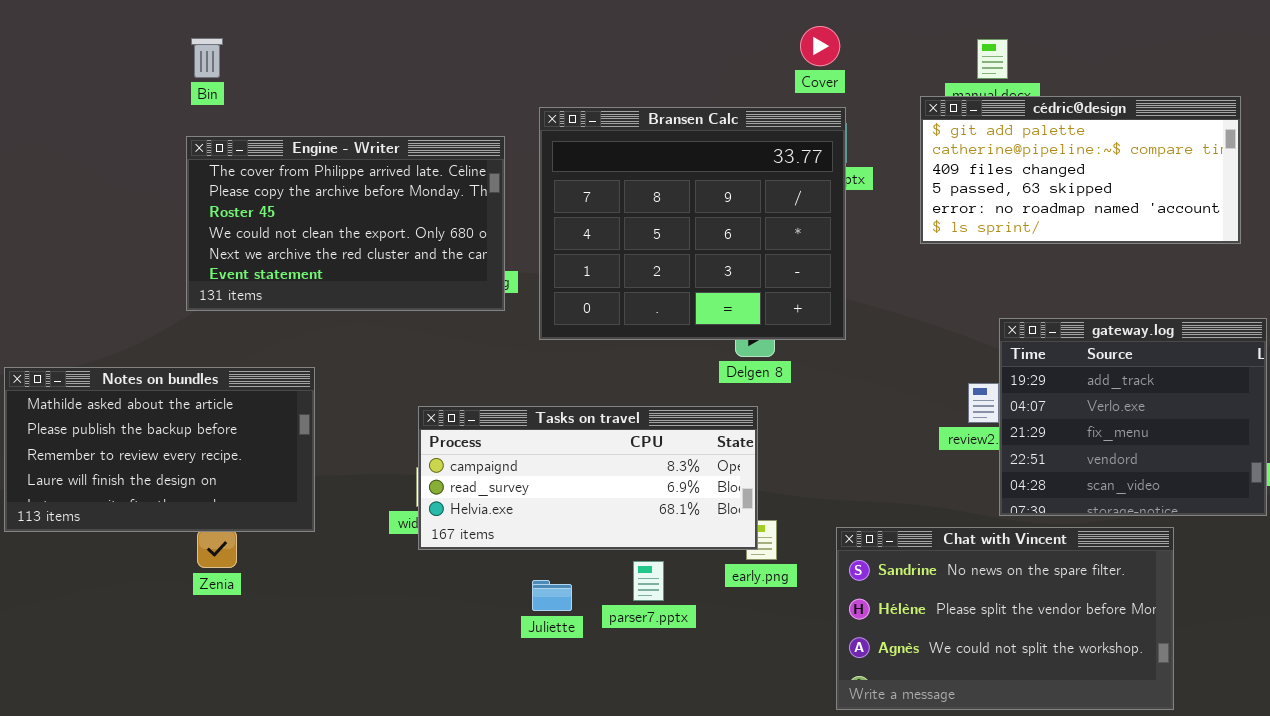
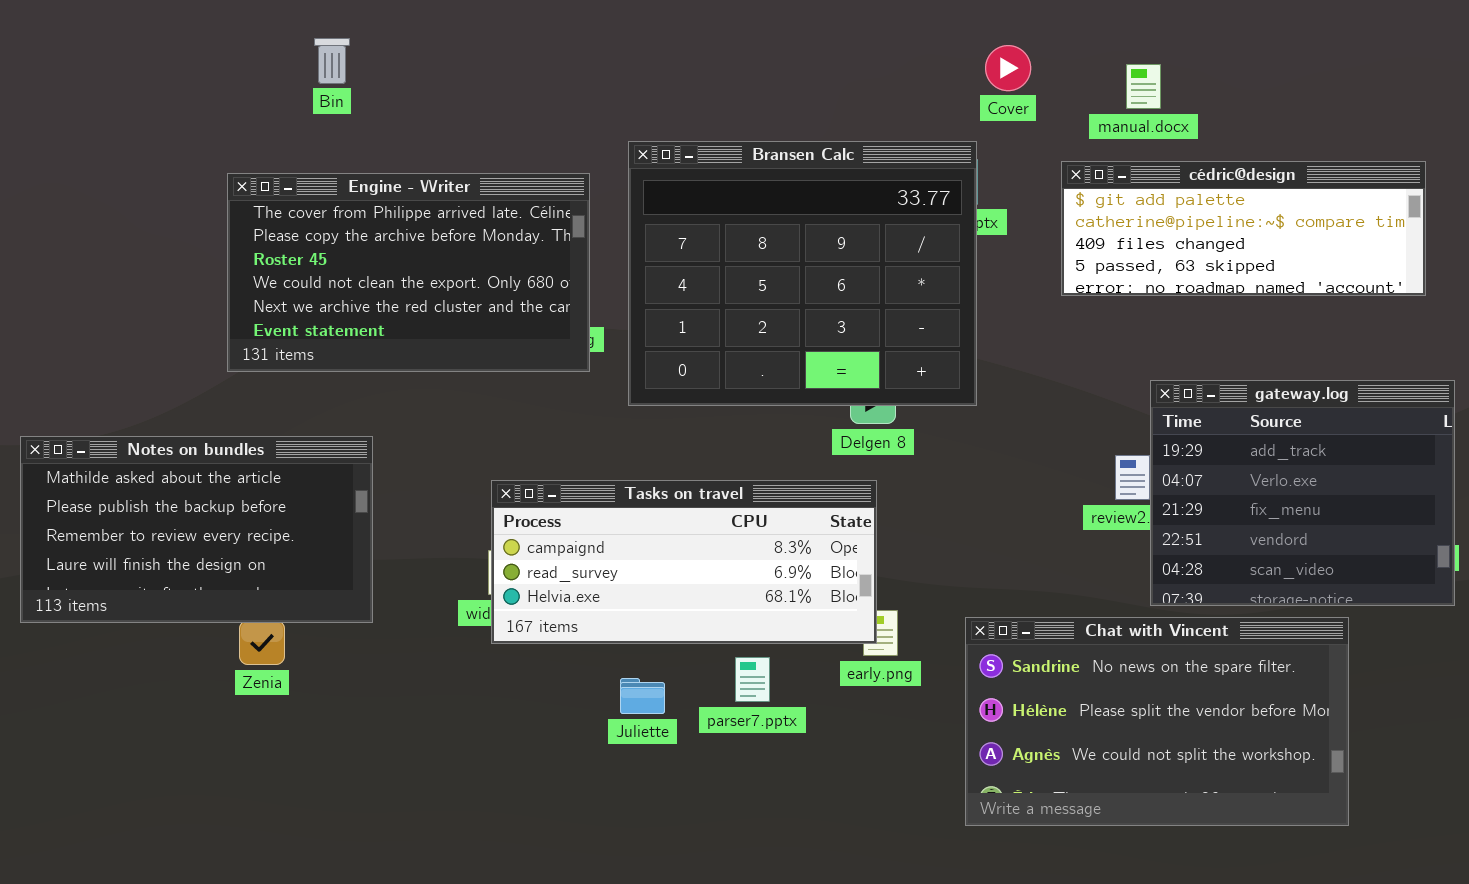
Cover: [800,26,840,66] -> [985,45,1031,91], moved
Bin: [191,38,223,78] -> [314,38,350,84], moved
cédric@design: [920,96,1241,244] -> [1061,161,1426,296], resized

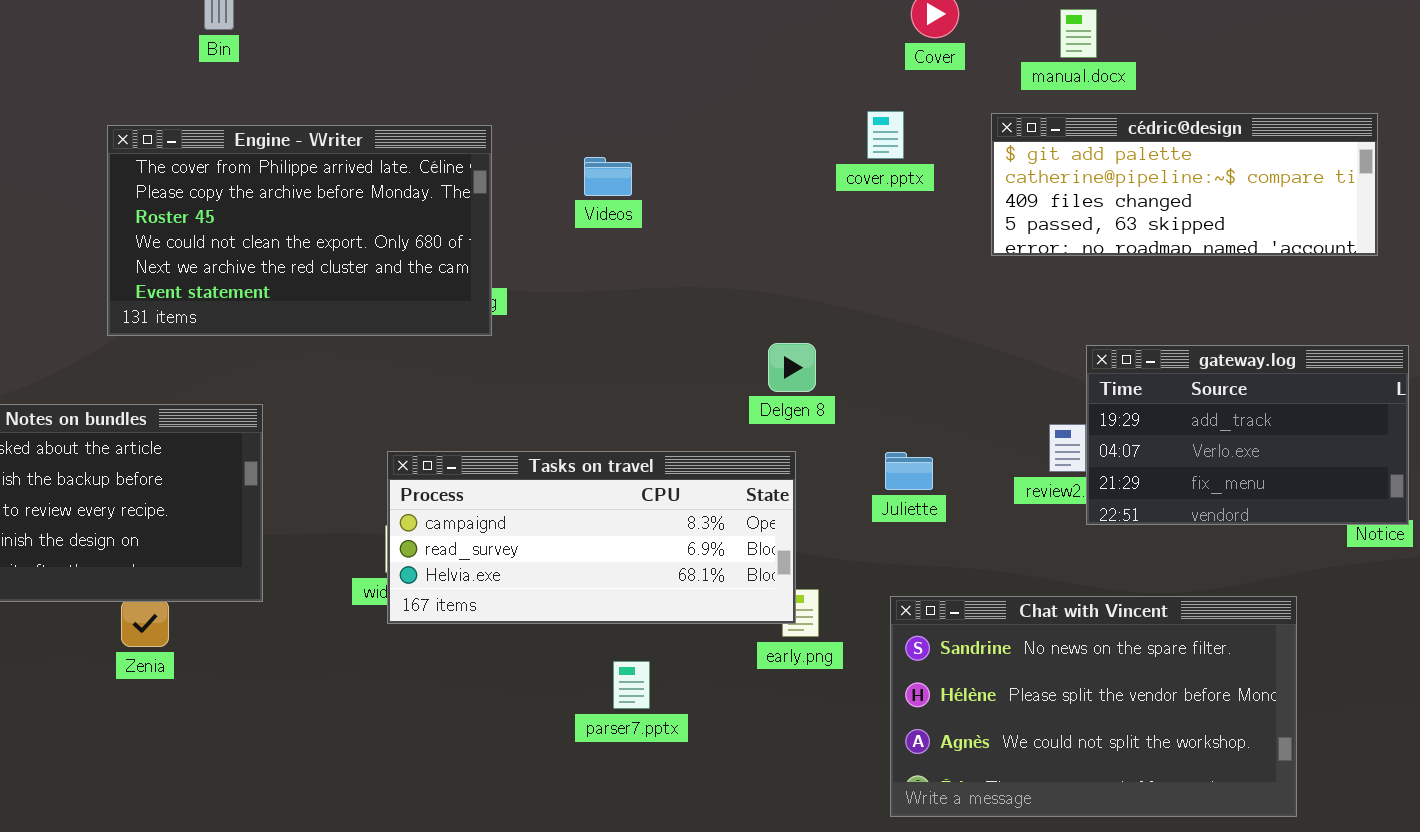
Bransen Calc: [628,141,977,406] -> none, closed
gateway.log: [1150,380,1455,606] -> [1086,345,1409,525], resized
parser7.pptx: [735,657,770,702] -> [613,661,650,709], moved
Juliette: [620,678,665,714] -> [885,452,933,490], moved

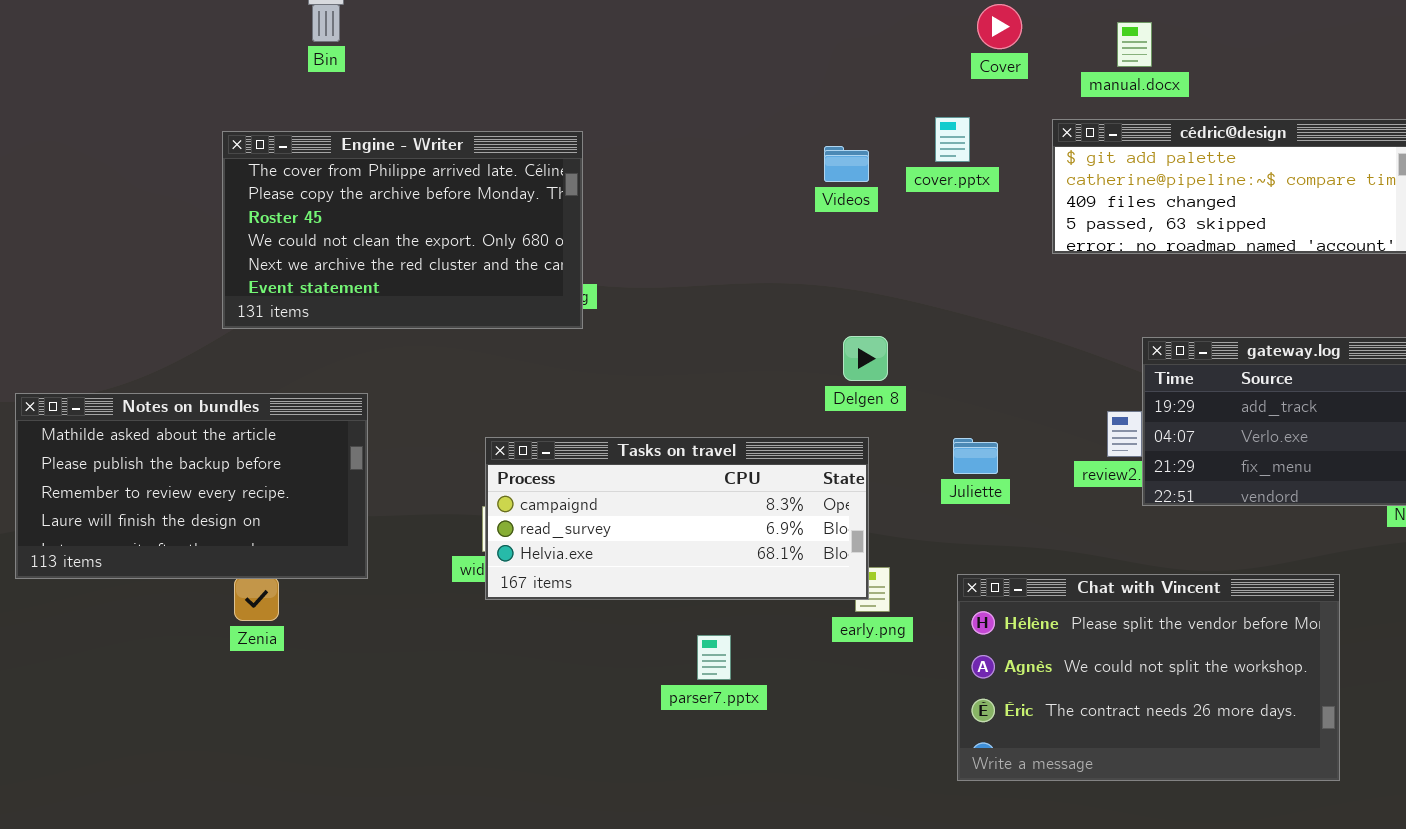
Videos: [584,157,632,196] -> [824,146,869,182], moved
Chat with Vincent: [890,596,1297,817] -> [957,574,1340,781], scrolled down 1 row

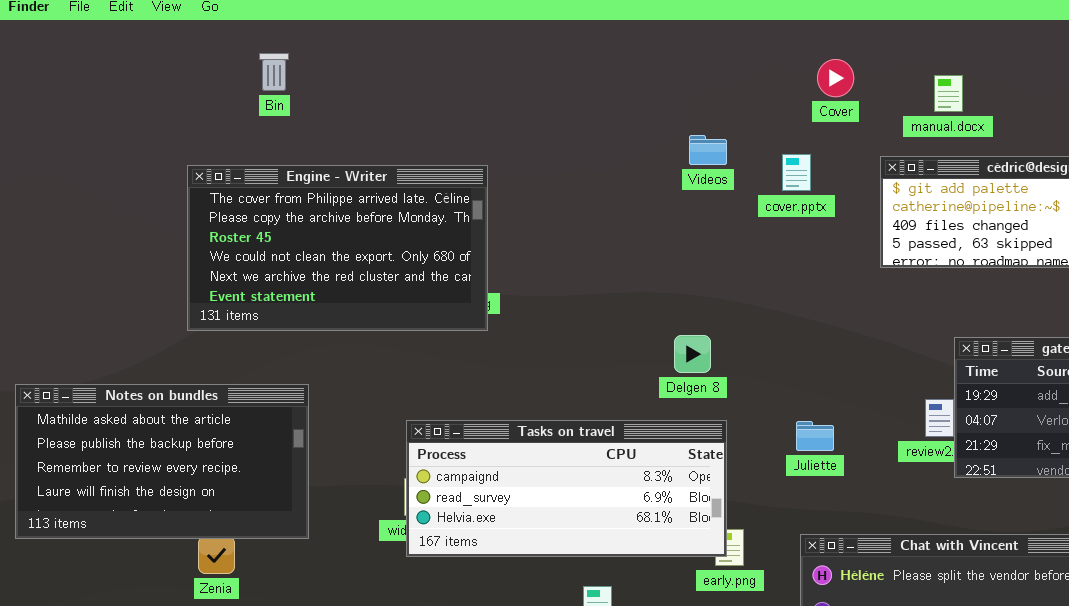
Videos: [824,146,869,182] -> [689,135,727,165], moved
Delgen 8: [843,336,888,381] -> [674,335,711,373], moved

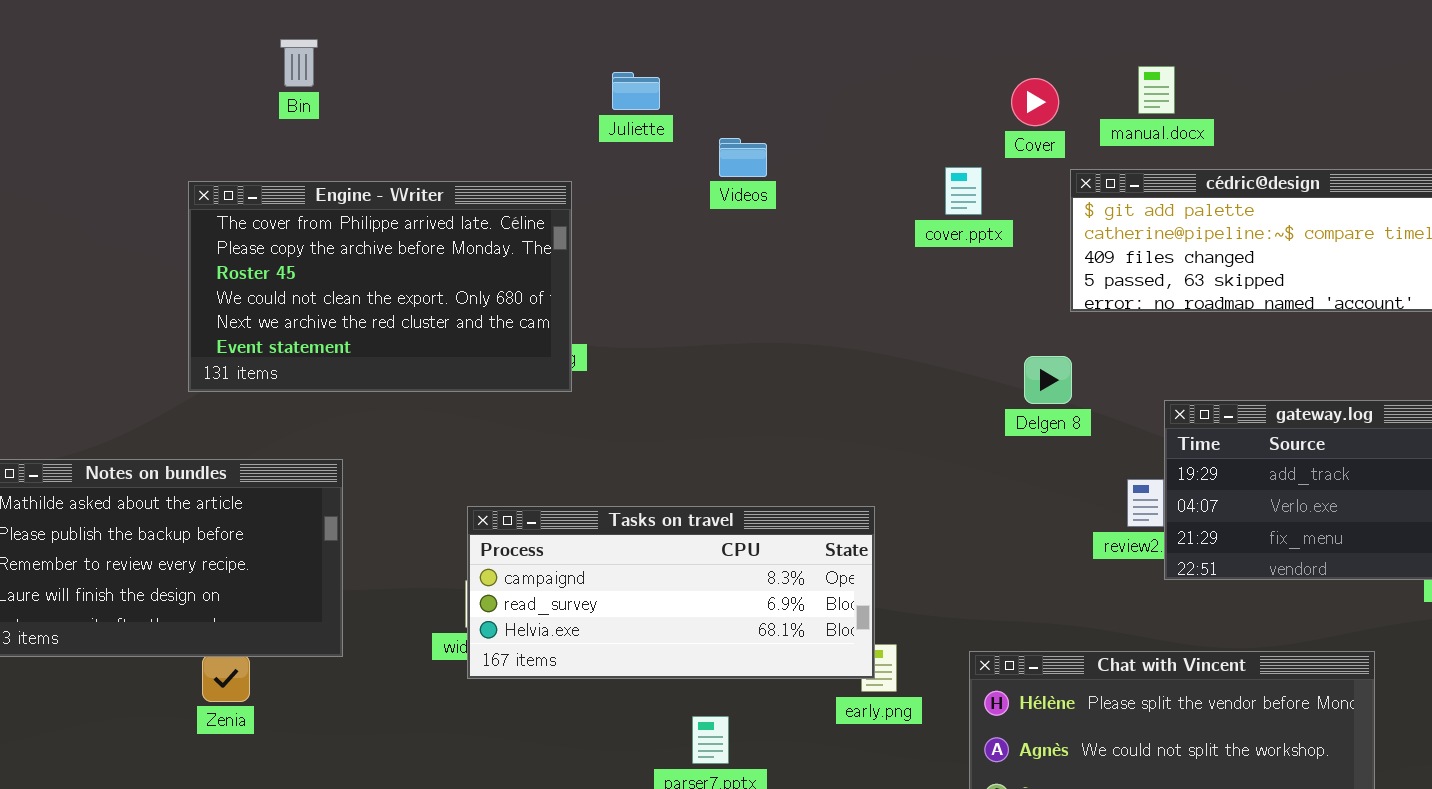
Cover: [817,59,854,97] -> [1011,78,1059,126], moved
Videos: [689,135,727,165] -> [719,138,767,177], moved
Delgen 8: [674,335,711,373] -> [1024,356,1072,404], moved
Juliette: [796,421,834,451] -> [612,72,660,110], moved

